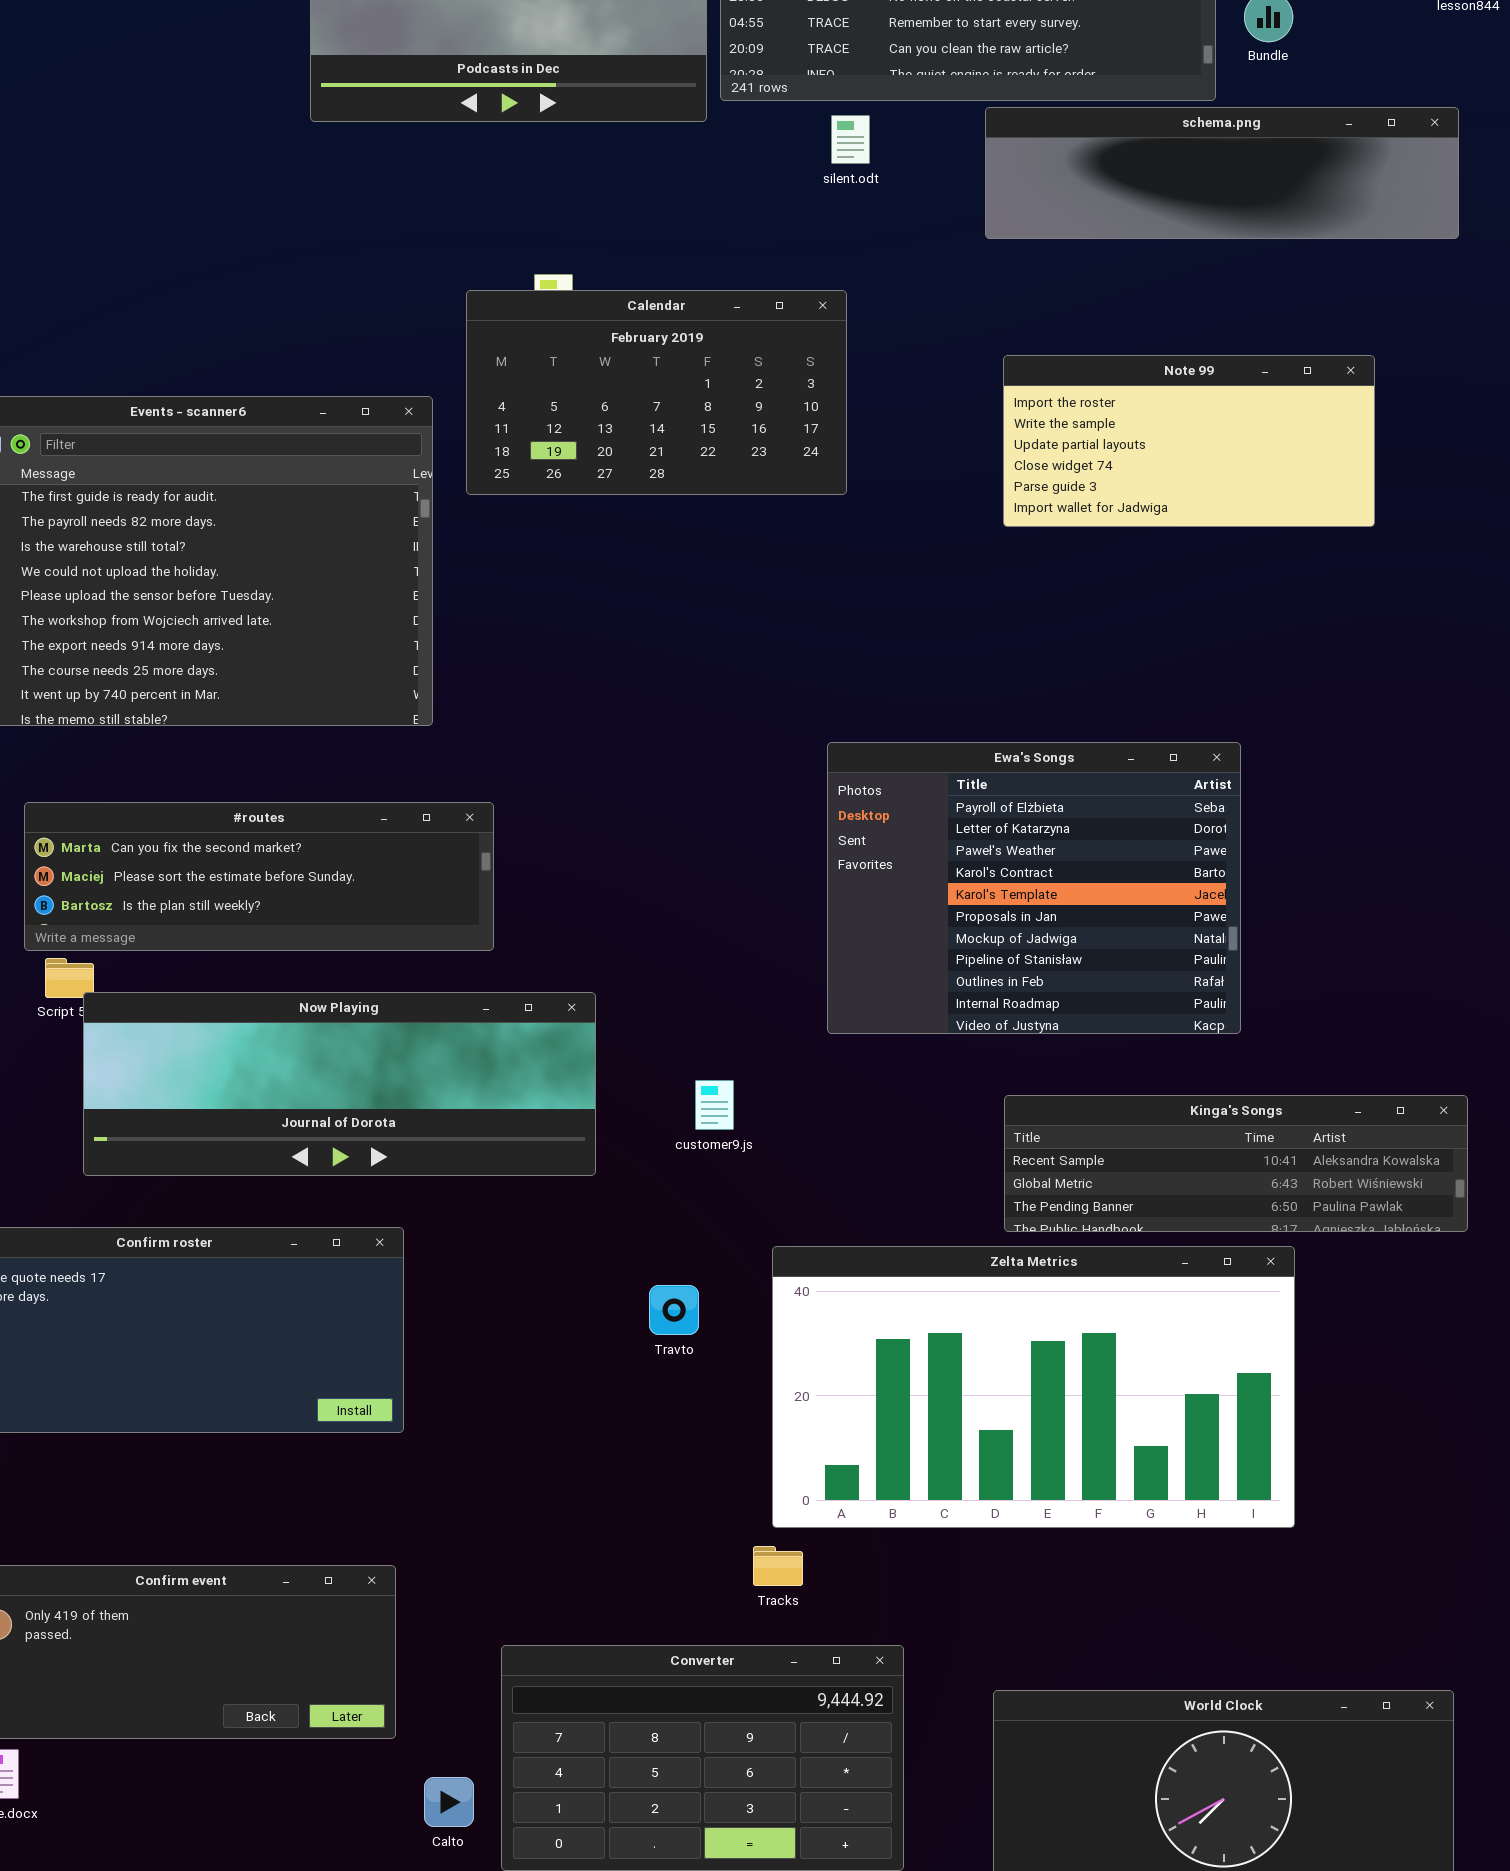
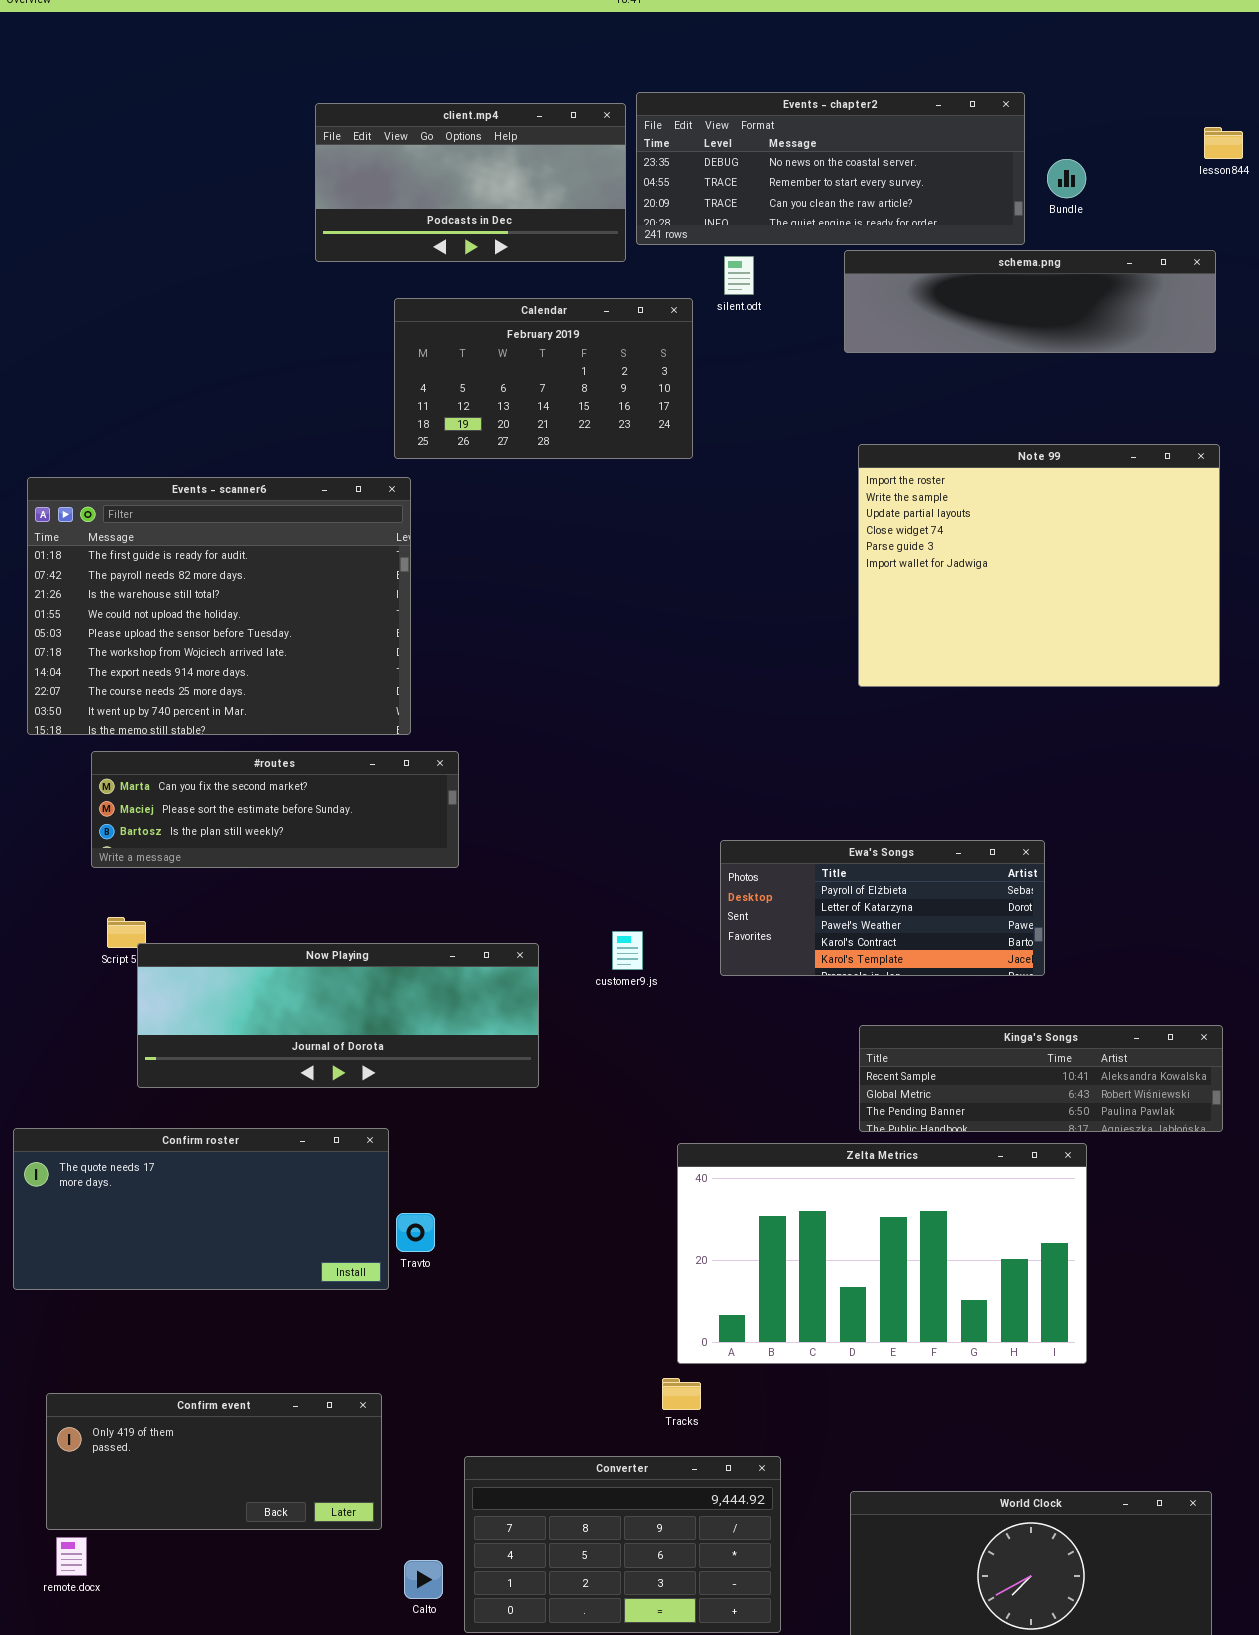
Calendar: [466,290,847,495] -> [394,298,693,459], moved
Note 99: [1003,355,1375,527] -> [858,444,1220,687], resized
Ewa's Songs: [827,742,1241,1034] -> [720,840,1045,976], resized
#routes: [24,802,494,951] -> [91,751,459,868], moved
customer9.js: [695,1080,734,1130] -> [612,931,643,970], moved
Travto: [649,1285,699,1335] -> [396,1213,435,1252], moved

